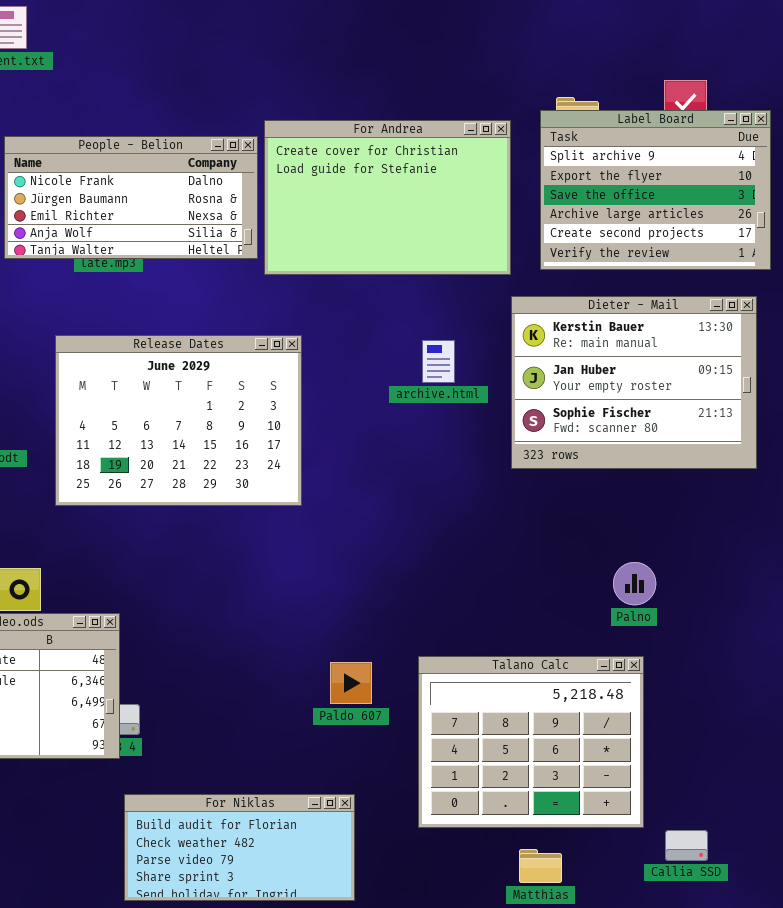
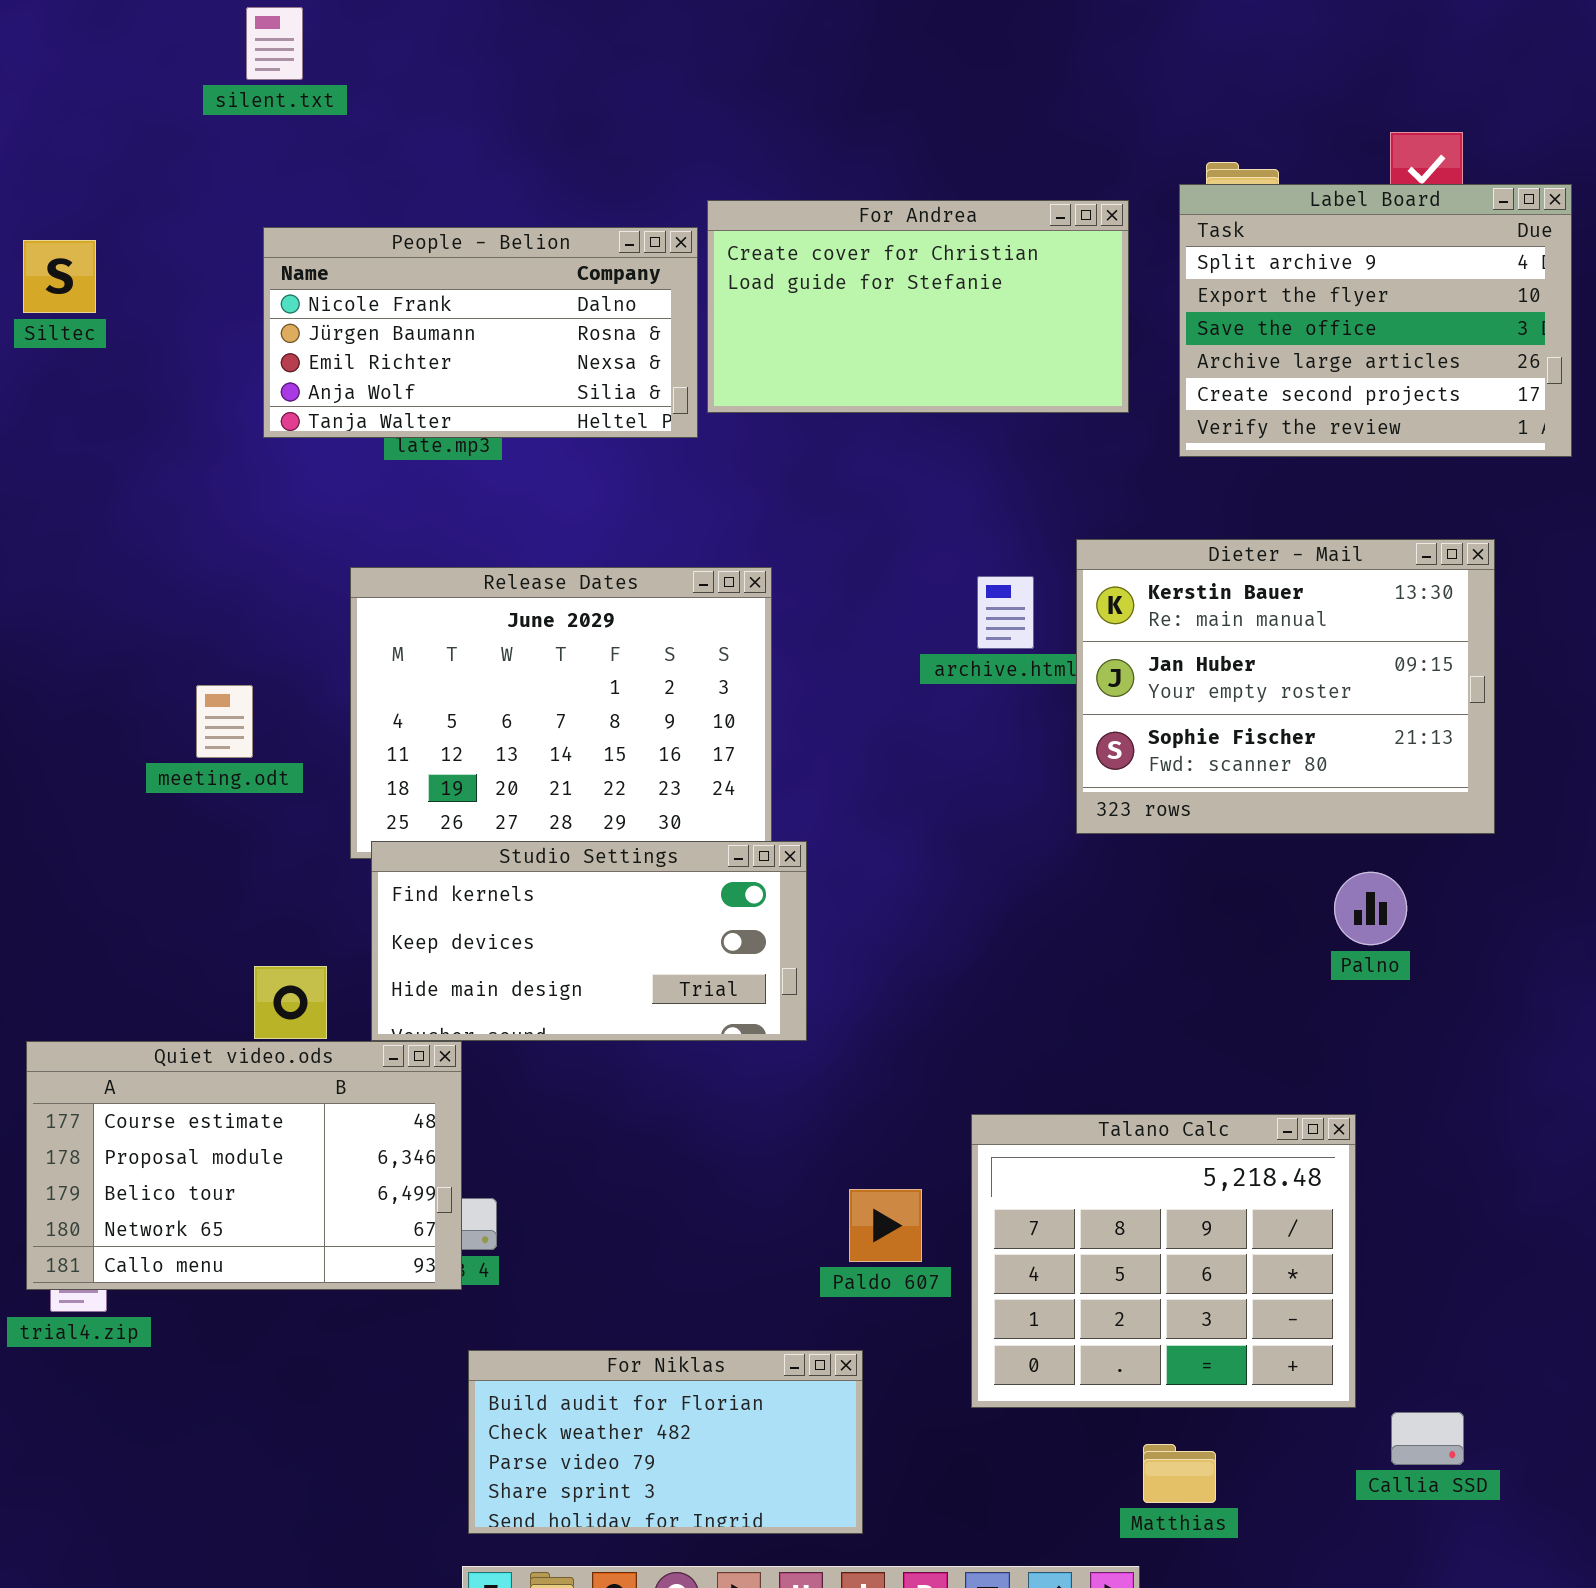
For Andrea: [264,120,511,275] -> [707,200,1129,413], resized
Dieter - Mail: [511,296,757,469] -> [1076,539,1495,834], moved
Studio Settings: none -> [371,841,807,1041], opened
Palno: [613,562,656,605] -> [1334,872,1407,945], moved
Paldo 607: [330,662,372,704] -> [849,1189,922,1262], moved

